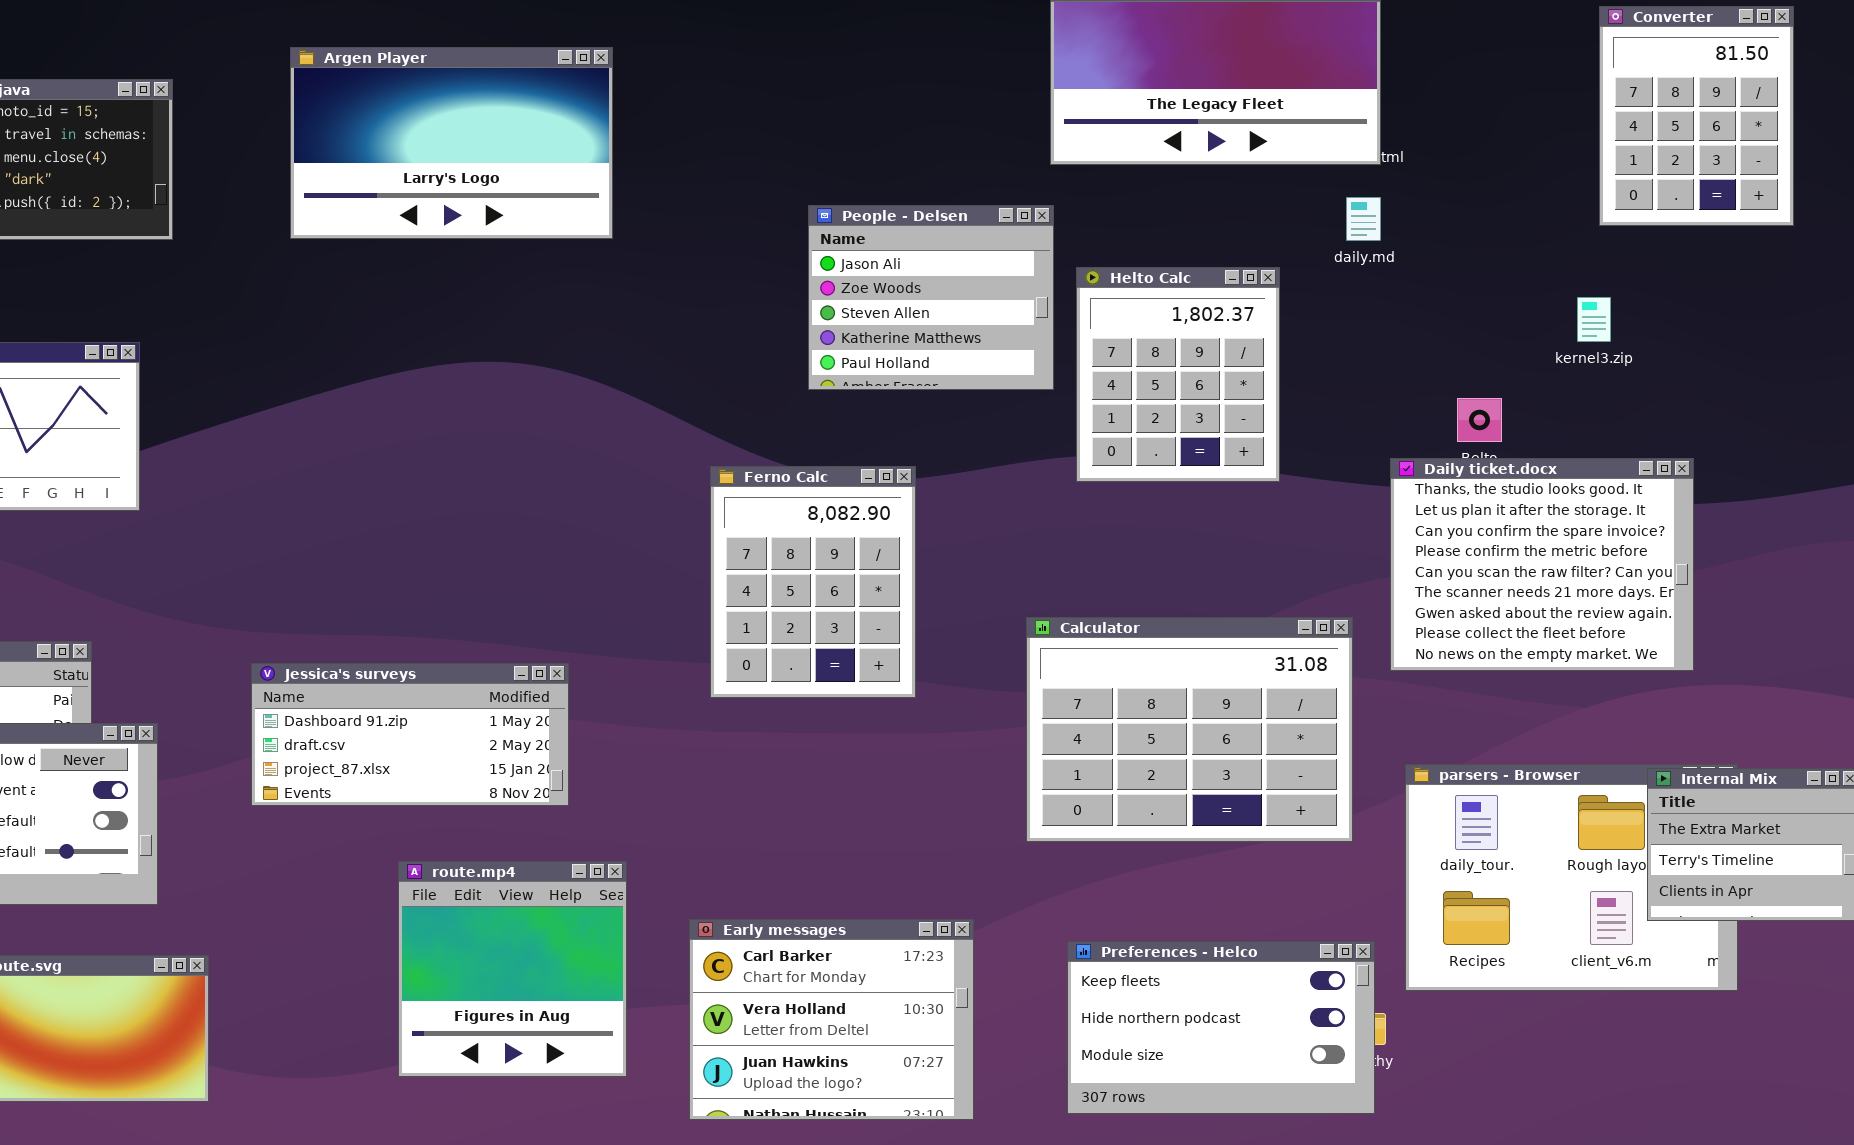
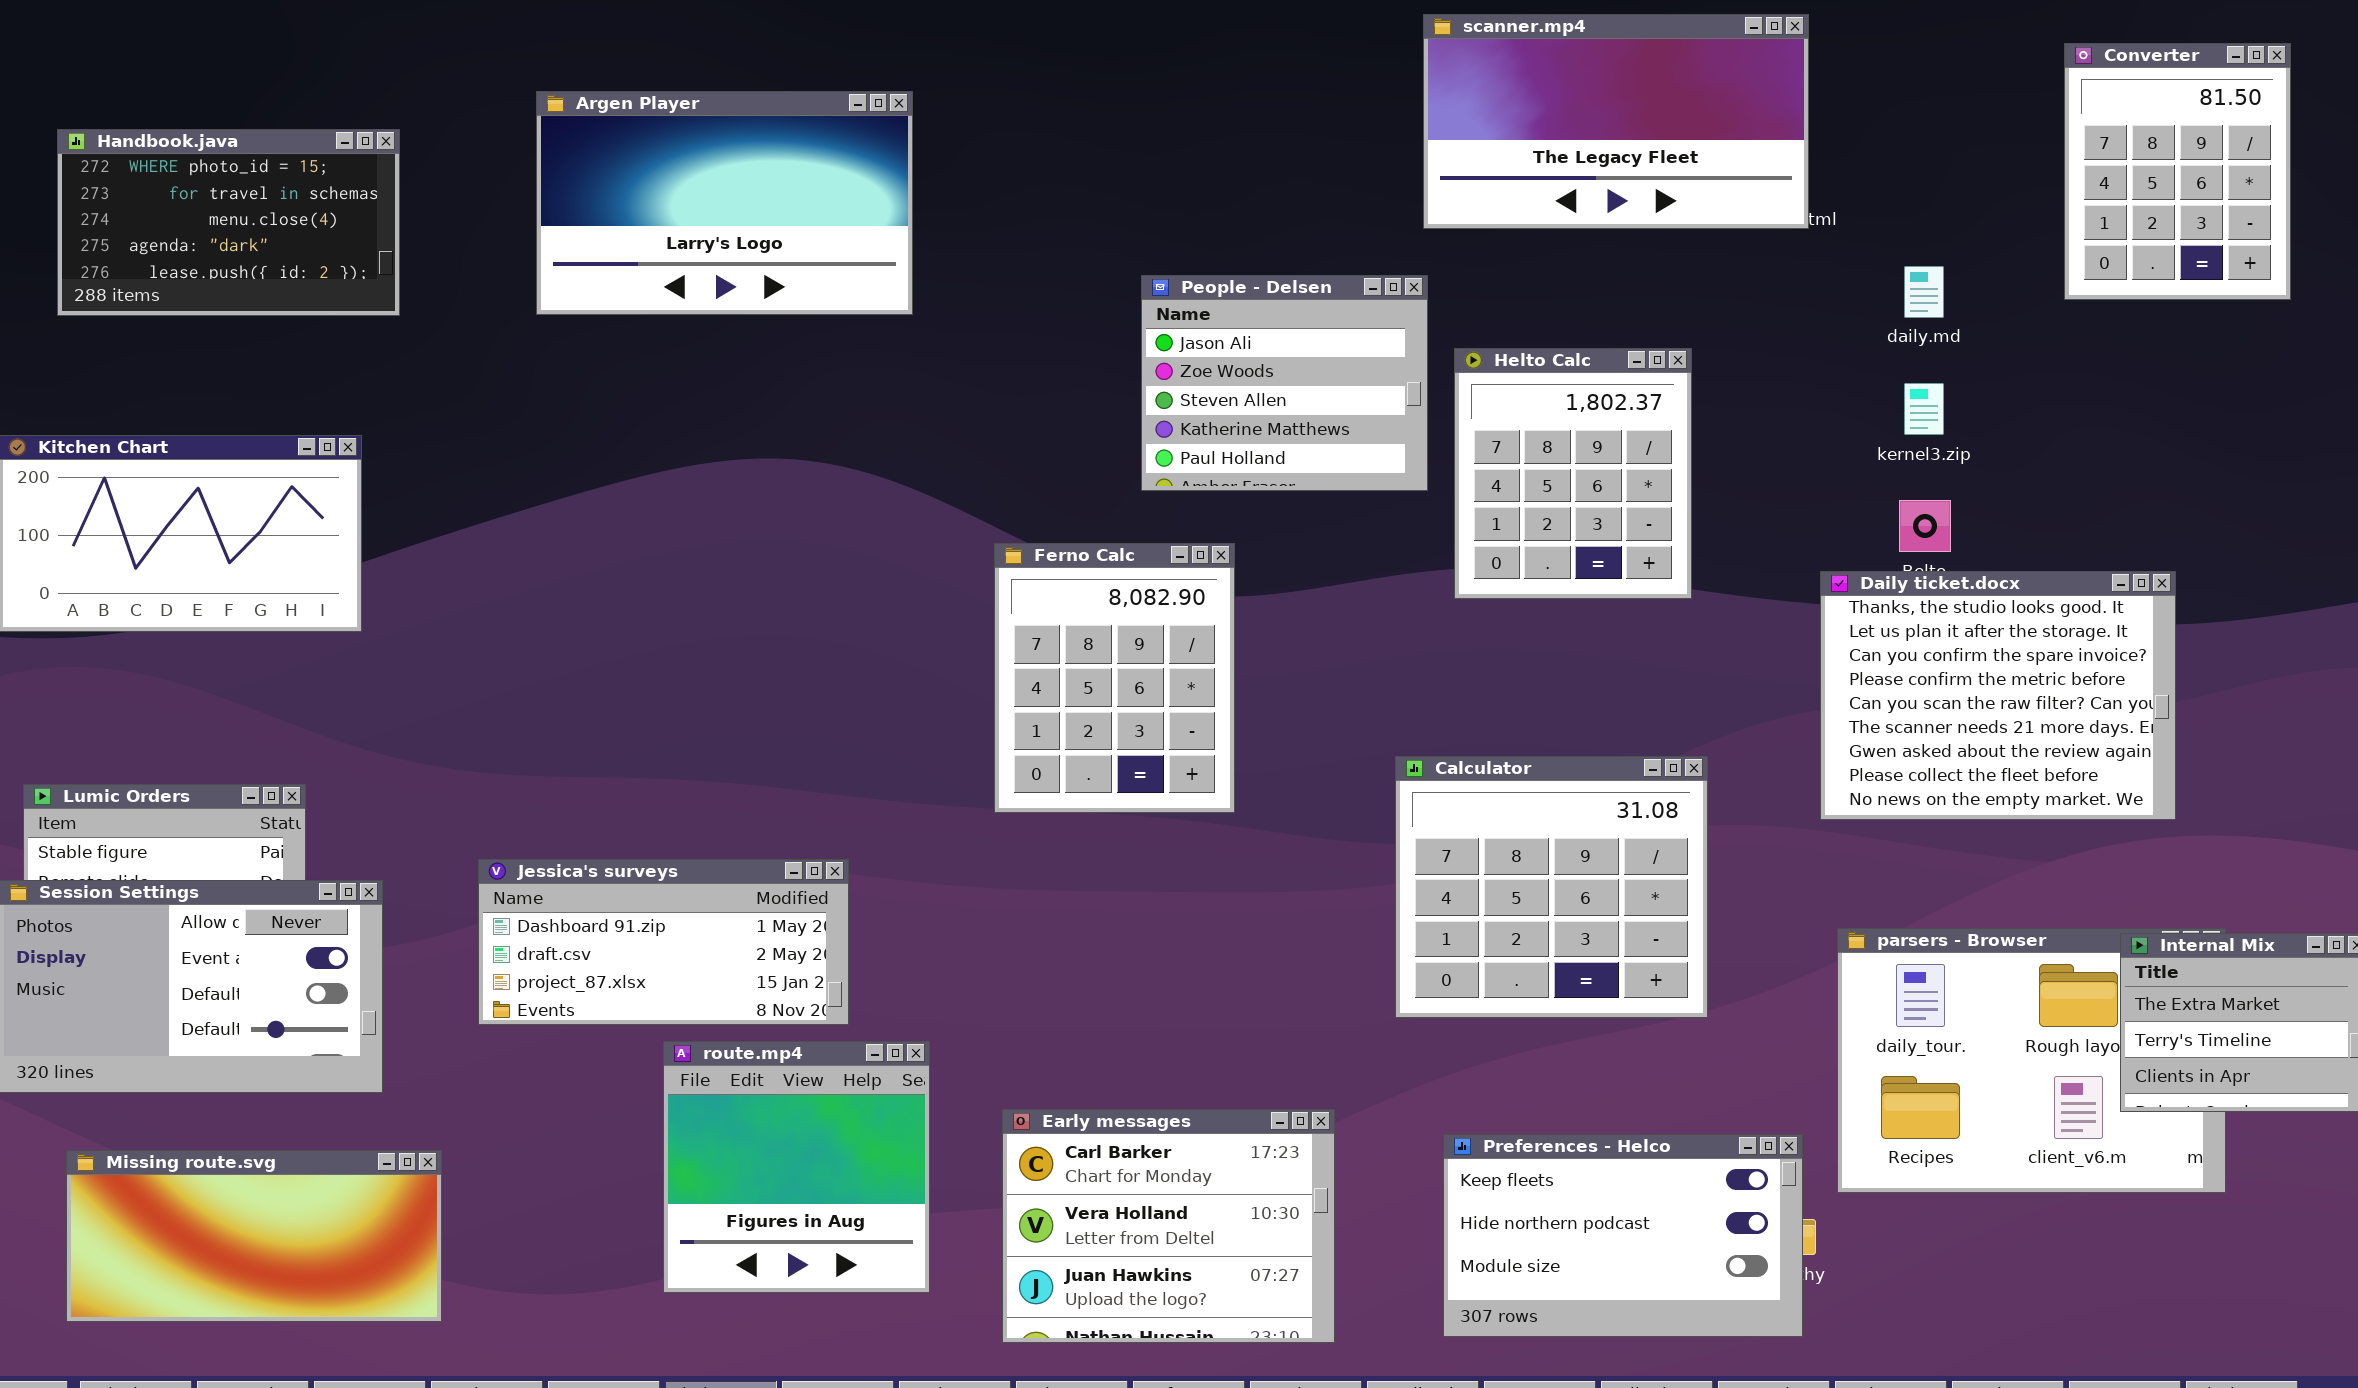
daily.md: [1346,197,1381,241] -> [1904,266,1944,318], moved
kernel3.zip: [1577,297,1611,342] -> [1904,383,1944,435], moved
Ferno Calc: [710,466,916,698] -> [994,543,1235,813], moved
Calculator: [1026,617,1353,842] -> [1395,756,1708,1018], resized
Jessica's surveys: [251,663,569,806] -> [478,859,849,1025], moved

